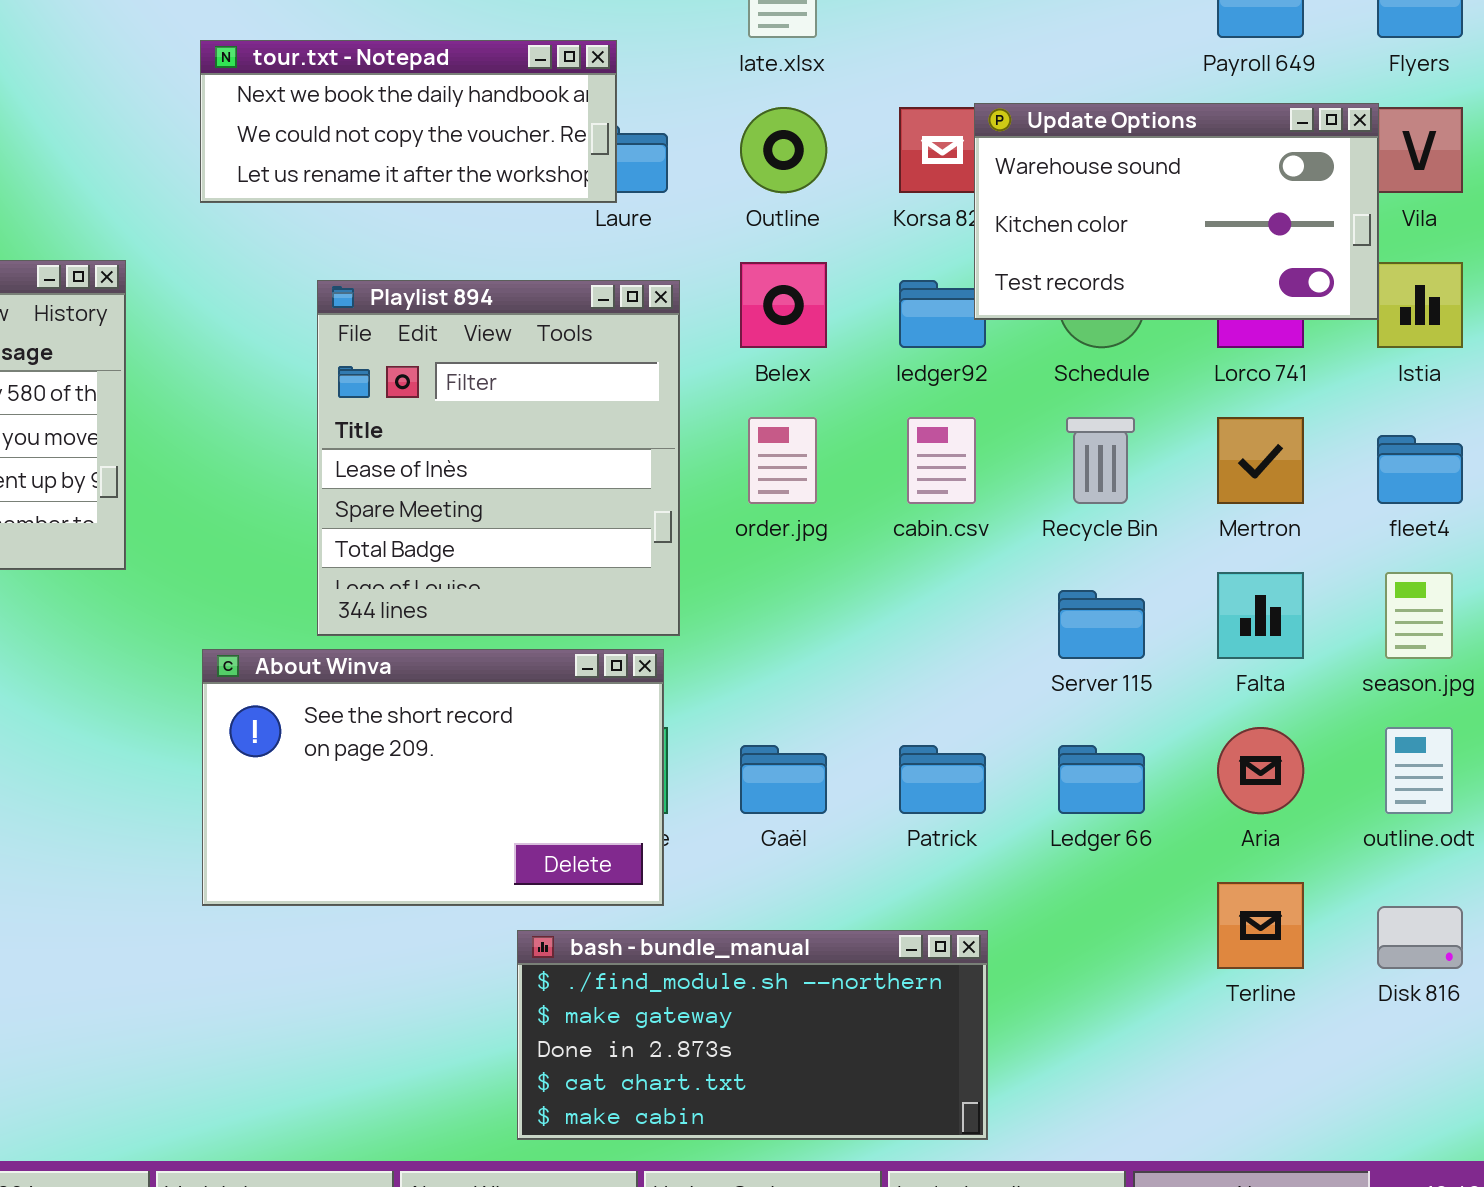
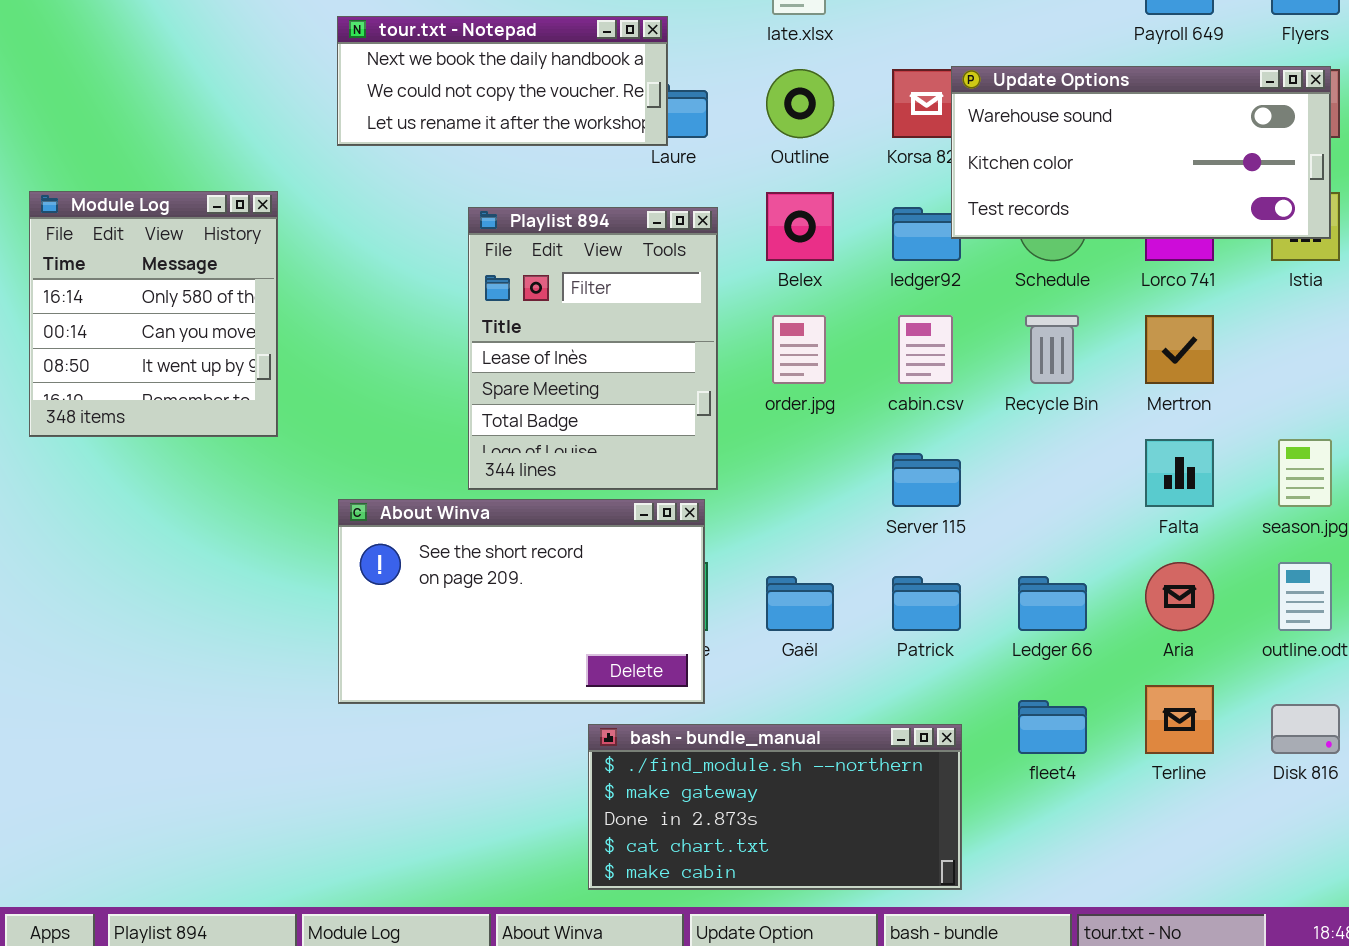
Update Options: [974,103,1379,320] -> [951,66,1331,239], resized
Playlist 894: [317,280,680,636] -> [468,207,718,490], resized
fleet4: [1377,435,1463,504] -> [1018,700,1087,754], moved
Server 115: [1058,590,1145,659] -> [892,453,961,507], moved

